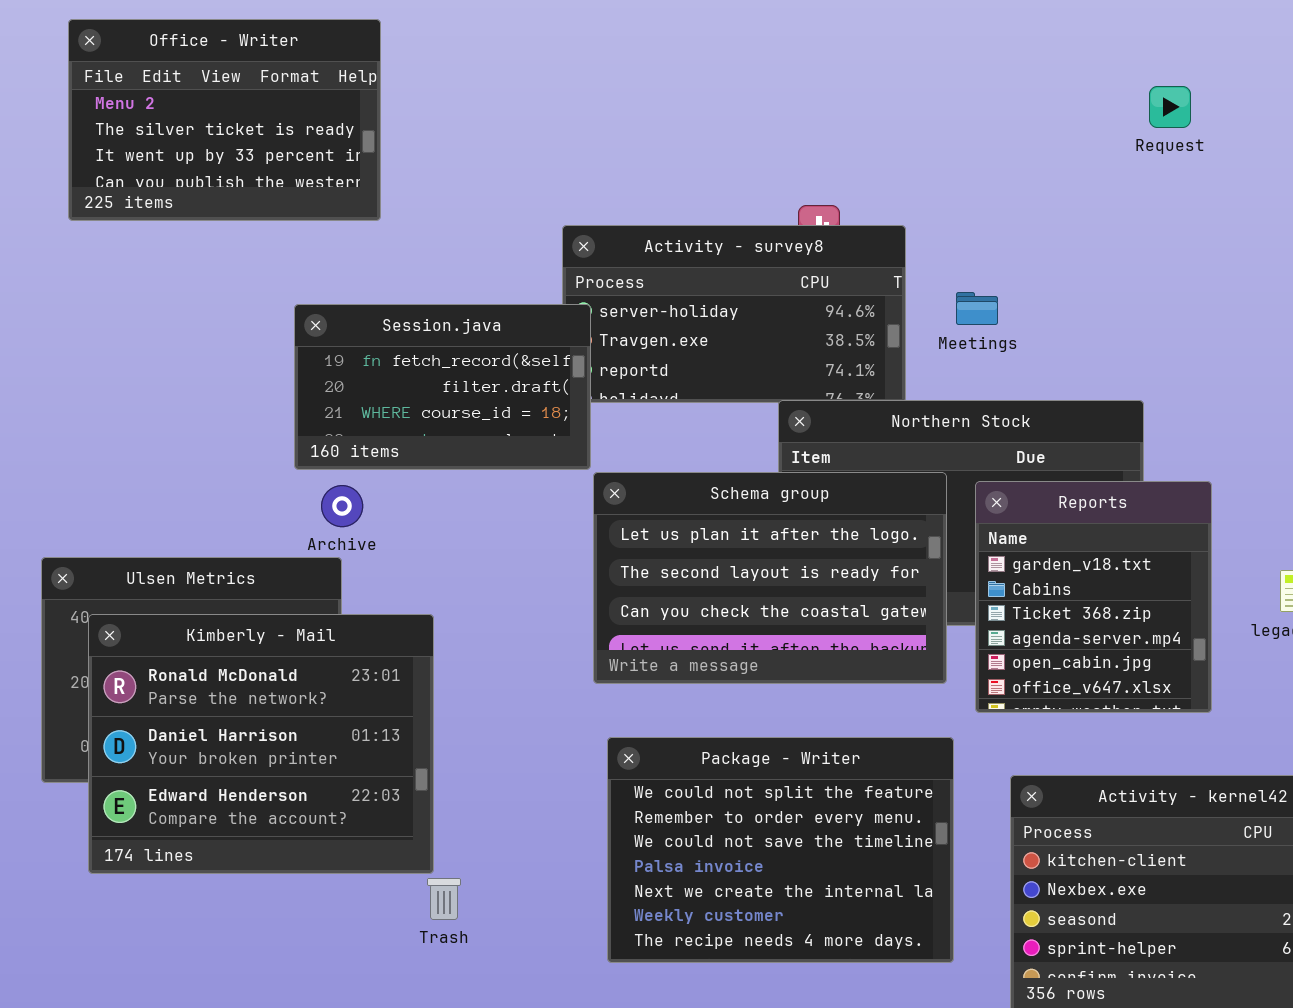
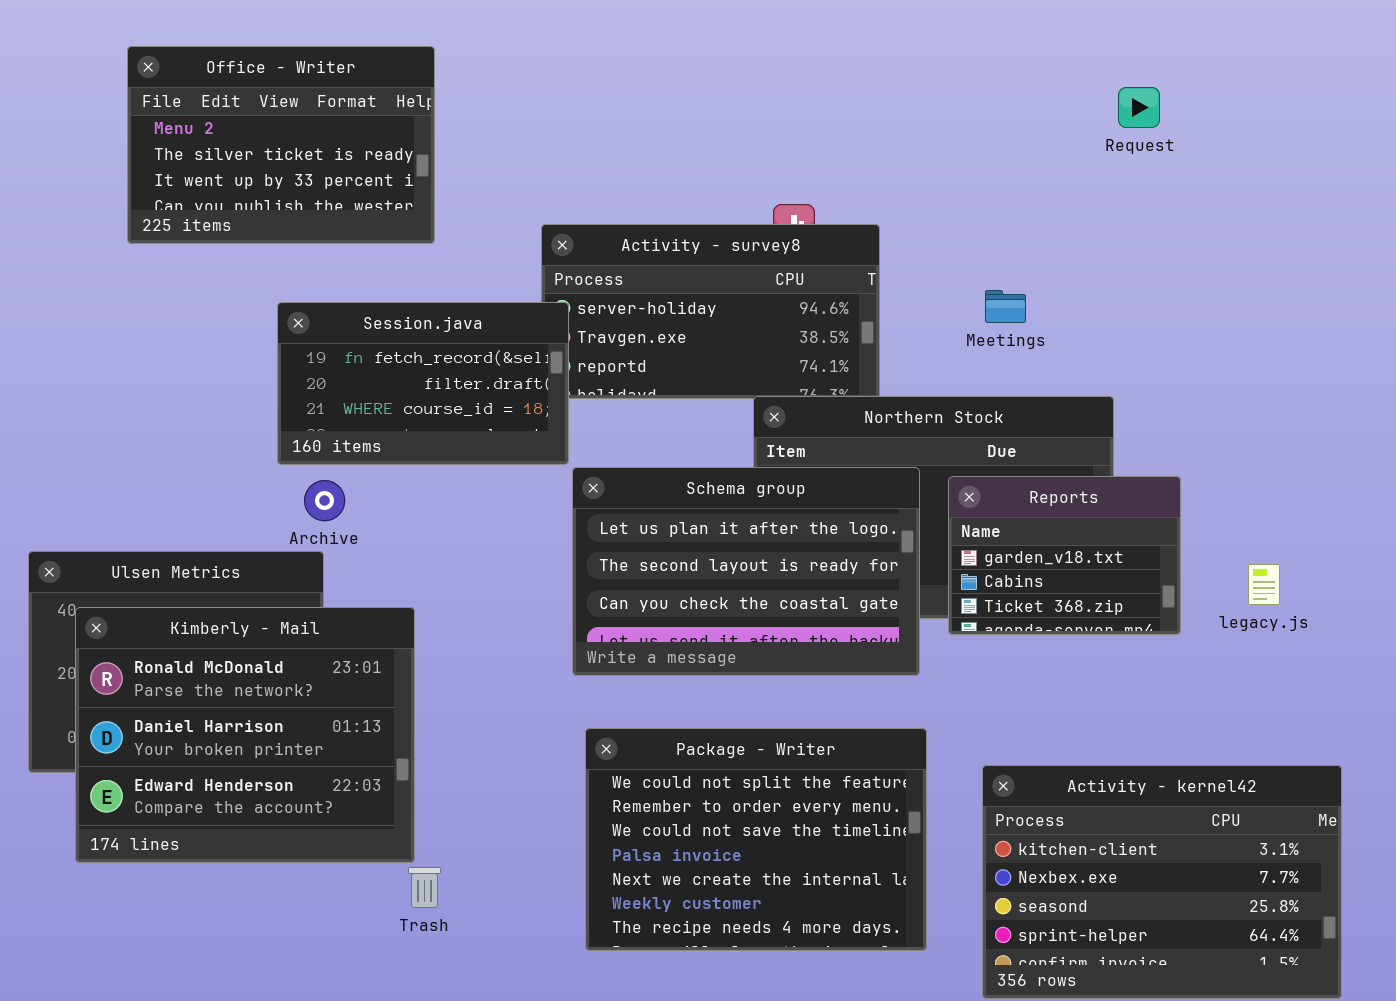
Office - Writer: [68,19,381,221] -> [127,46,435,244], moved
Meetings: [956,292,998,325] -> [985,290,1026,323], moved
Reports: [975,481,1212,713] -> [948,476,1181,635], resized

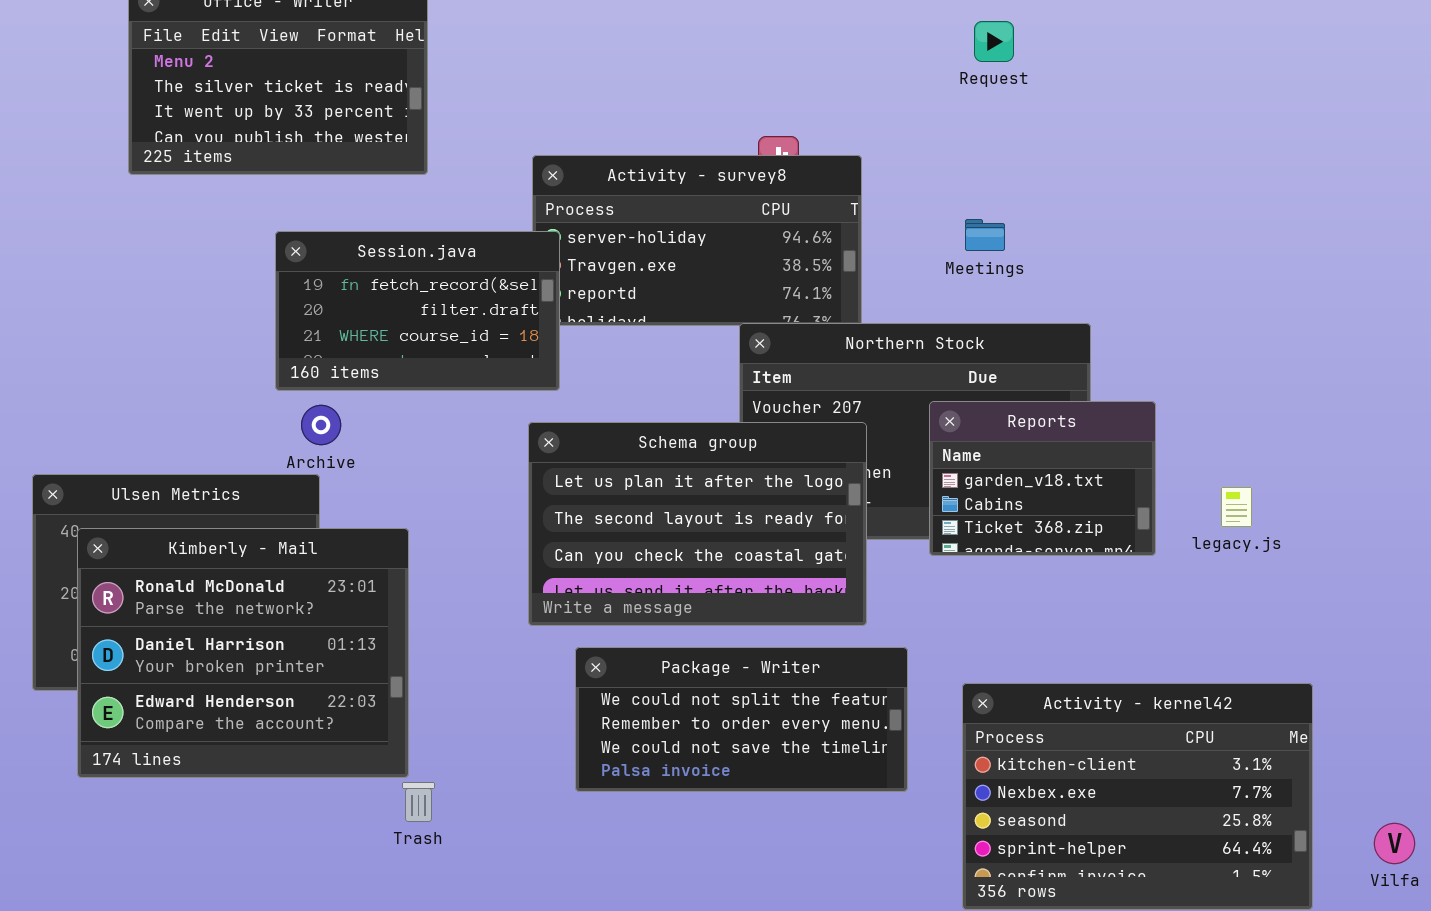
Request: [1118,87,1160,128] -> [974,21,1014,62], moved
Schema group: [572,467,920,676] -> [528,422,867,626], moved
Package - Writer: [585,728,927,951] -> [575,647,908,792], resized

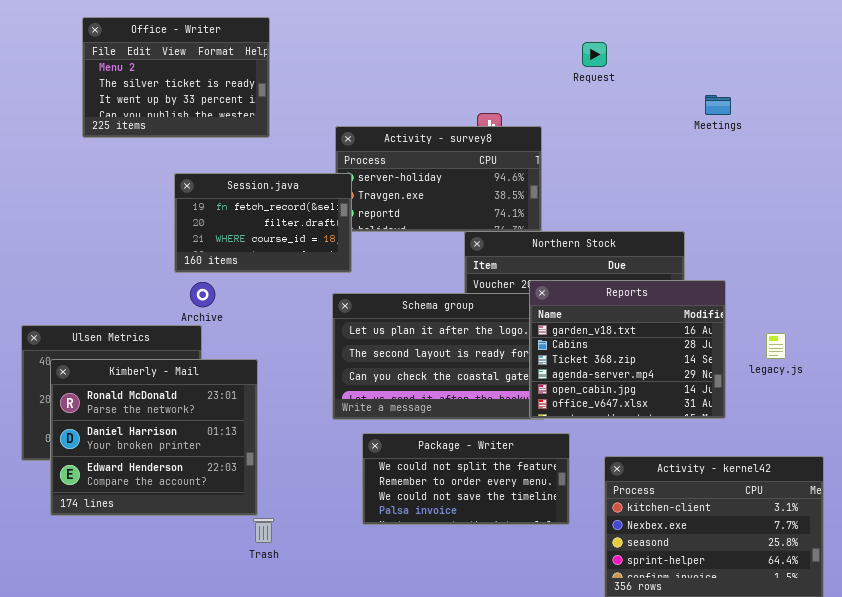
Request: [974,21,1014,62] -> [582,42,607,67], moved
Meetings: [965,219,1005,251] -> [705,95,731,115], moved
Reports: [929,401,1156,556] -> [529,280,726,419], resized

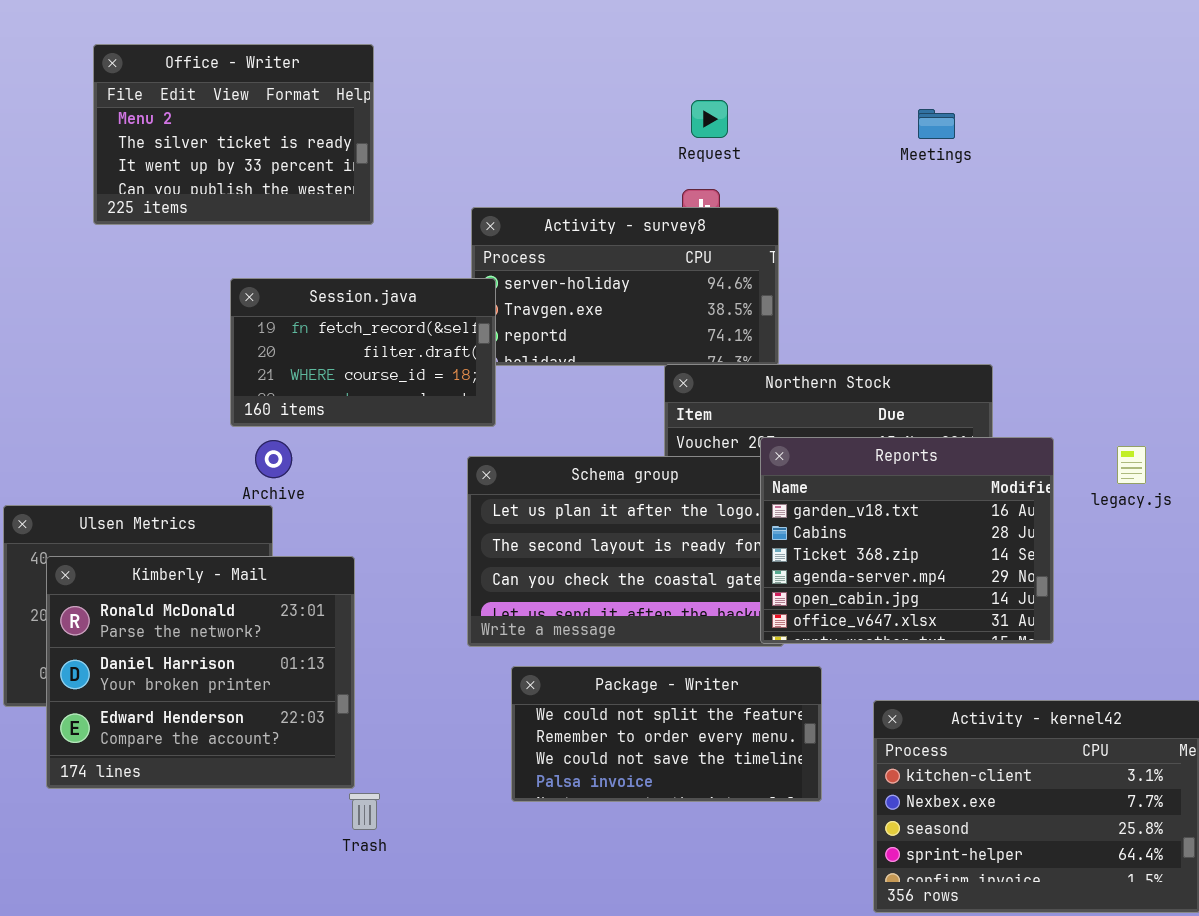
Request: [582,42,607,67] -> [691,100,728,138], moved
Meetings: [705,95,731,115] -> [918,109,955,139], moved
legacy.js: [766,333,786,359] -> [1117,446,1146,484], moved

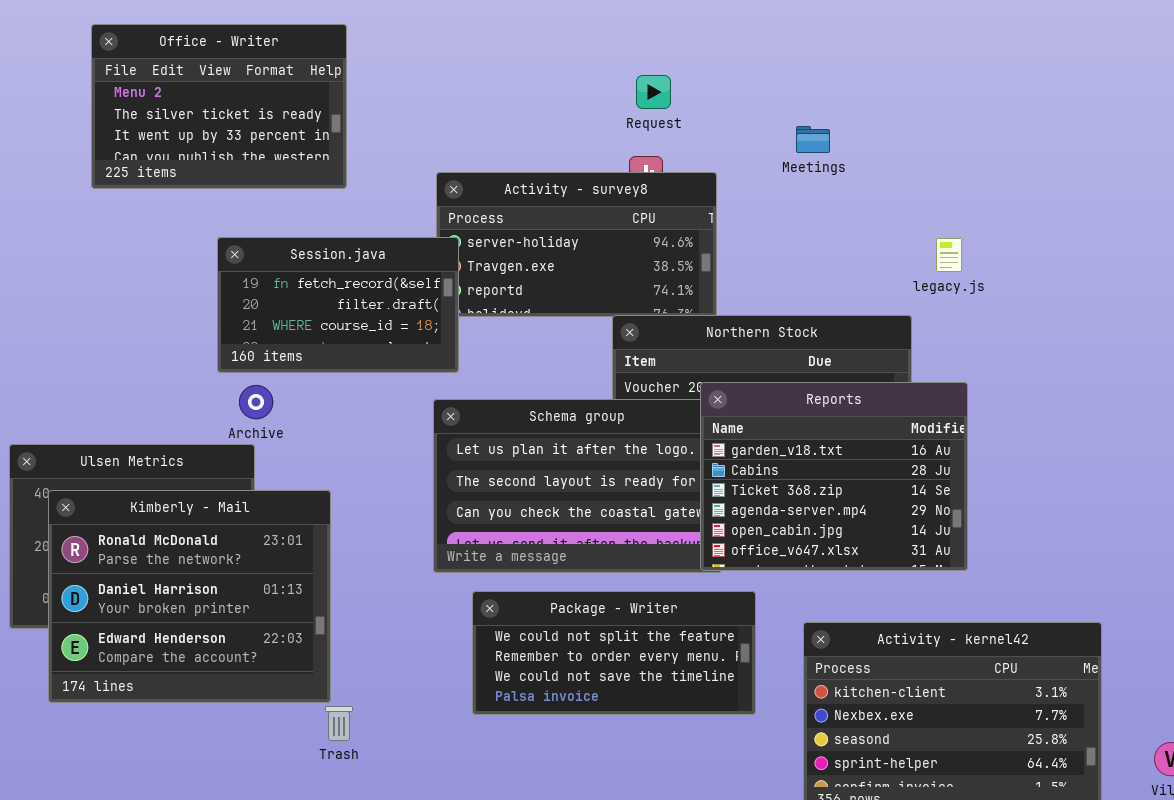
Meetings: [918,109,955,139] -> [796,126,830,153], moved
legacy.js: [1117,446,1146,484] -> [936,238,962,272], moved

